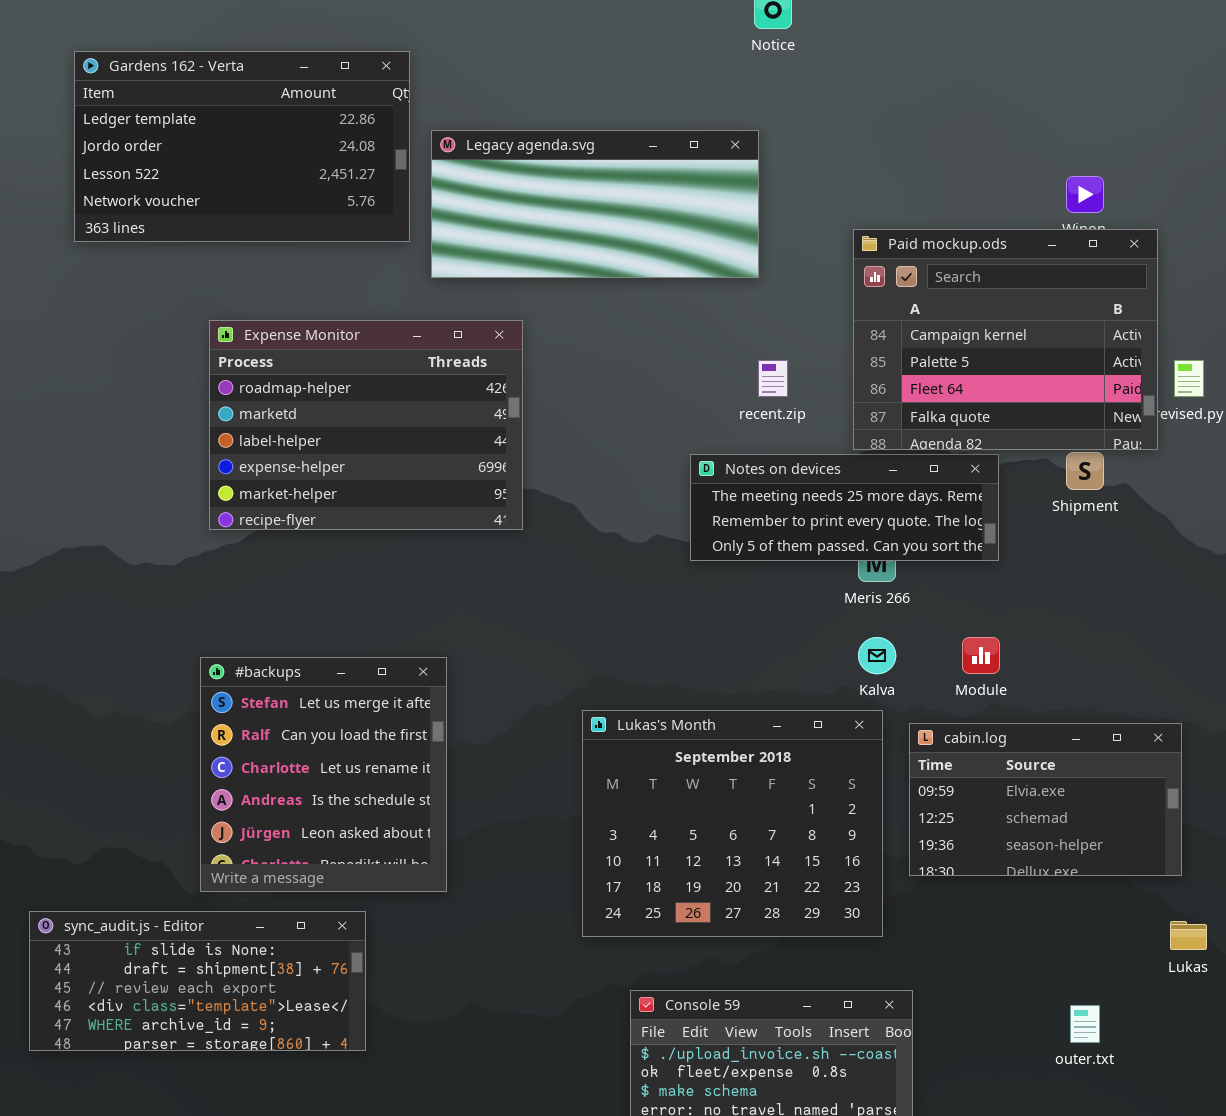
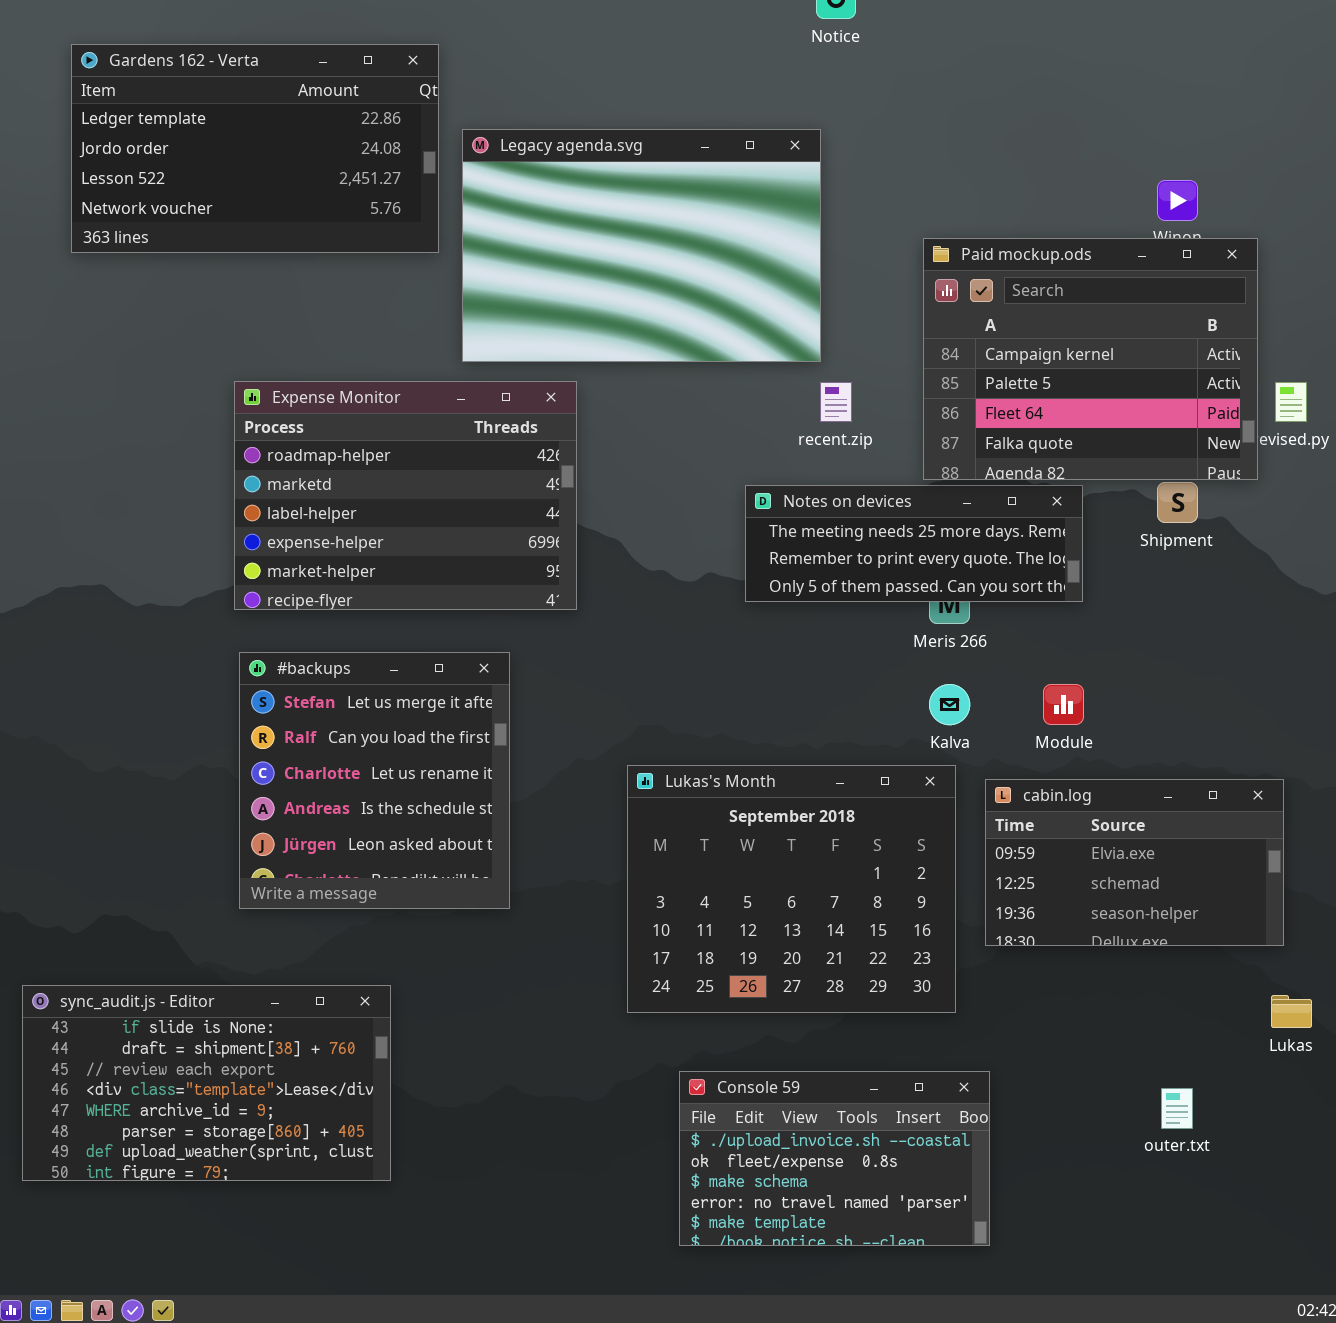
Legacy agenda.svg: [431,130,759,278] -> [462,129,821,362], resized
Expense Monitor: [209,320,523,530] -> [234,381,577,610], moved
#backups: [200,657,447,892] -> [239,652,510,909], moved
sync_audit.js - Editor: [29,911,366,1051] -> [22,985,391,1181], resized

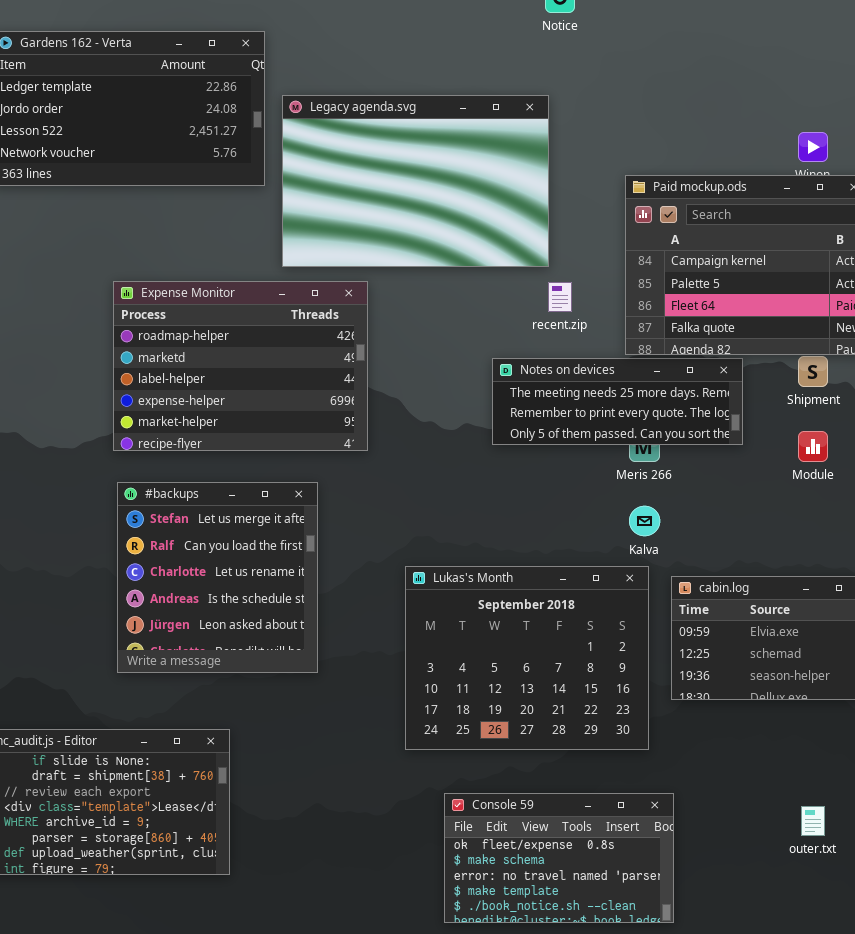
Module: [1043,684,1084,725] -> [798,431,828,462], moved
Console 59: [679,1071,990,1246] -> [444,793,674,923], scrolled down 1 row

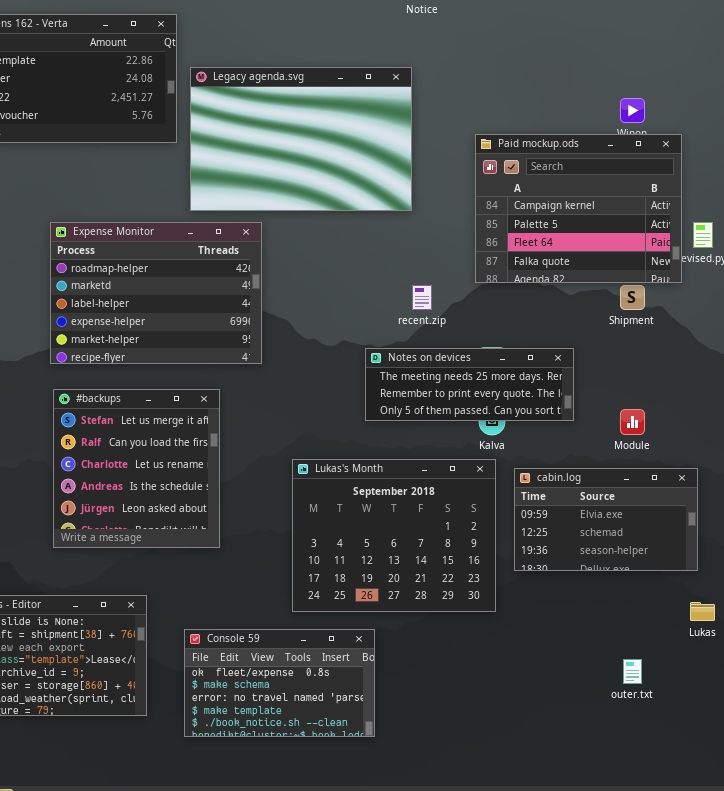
recent.zip: [548,282,572,312] -> [412,285,432,310], moved
Notes on devices: [492,358,743,445] -> [365,348,574,421], moved
Module: [798,431,828,462] -> [620,409,645,435], moved
Console 59: [444,793,674,923] -> [184,629,375,737], moved

